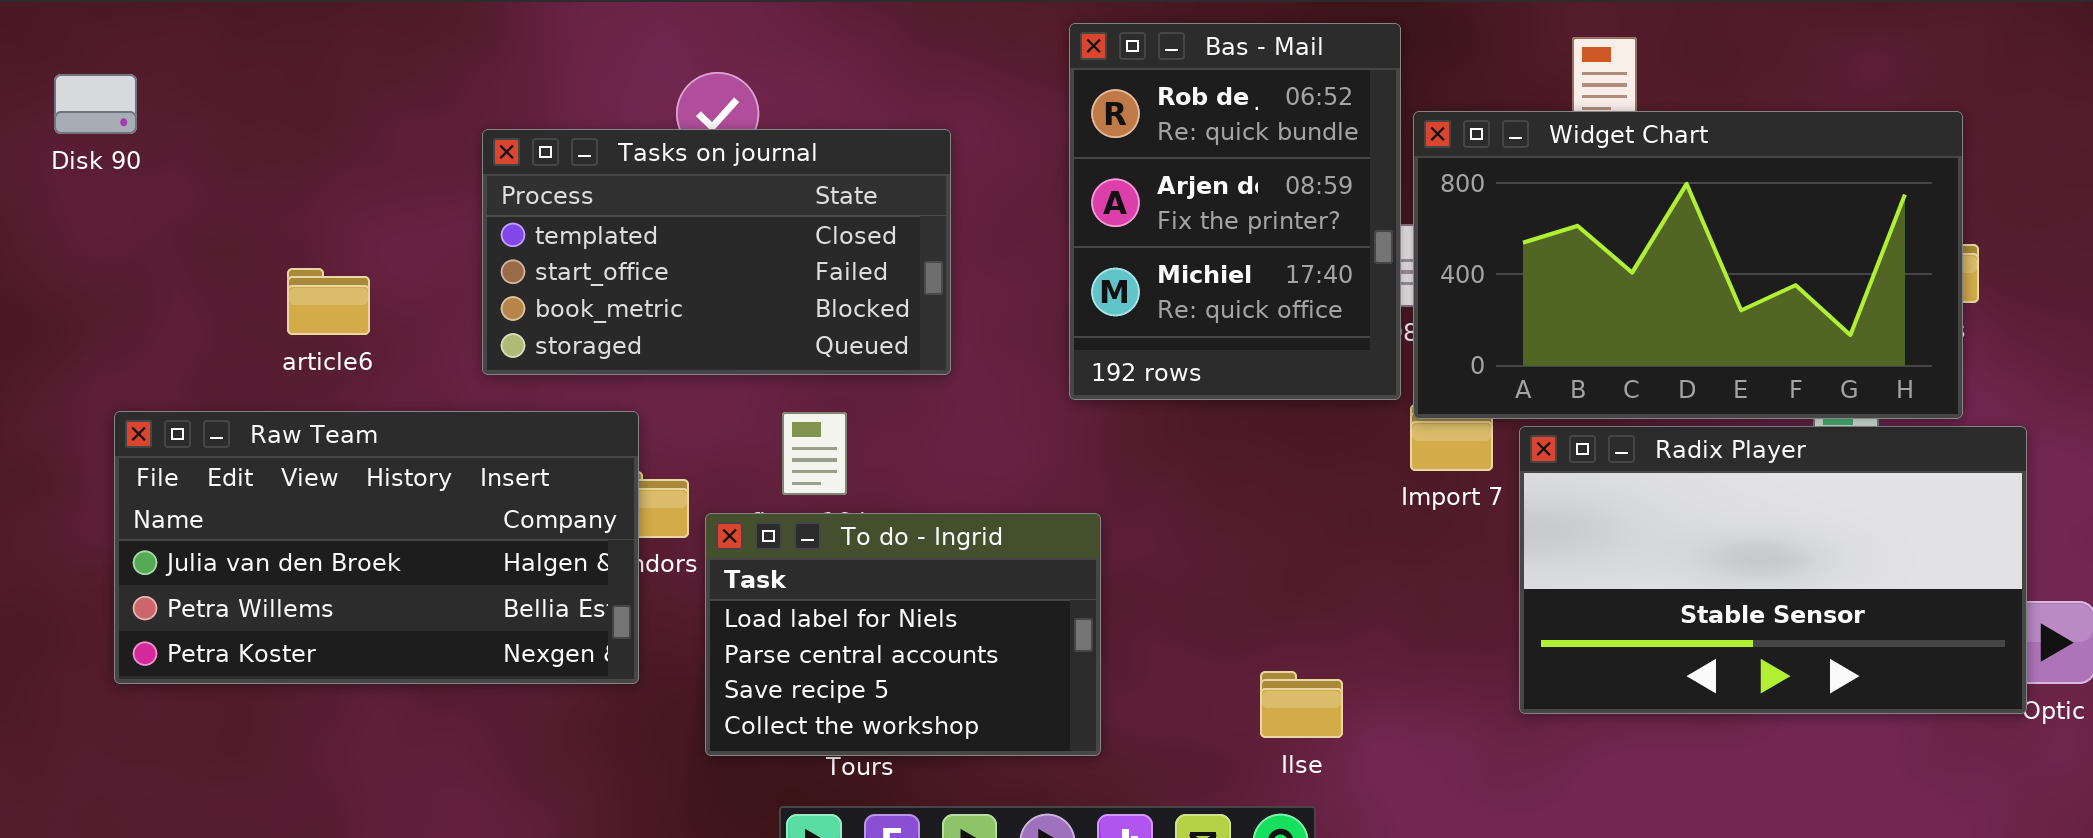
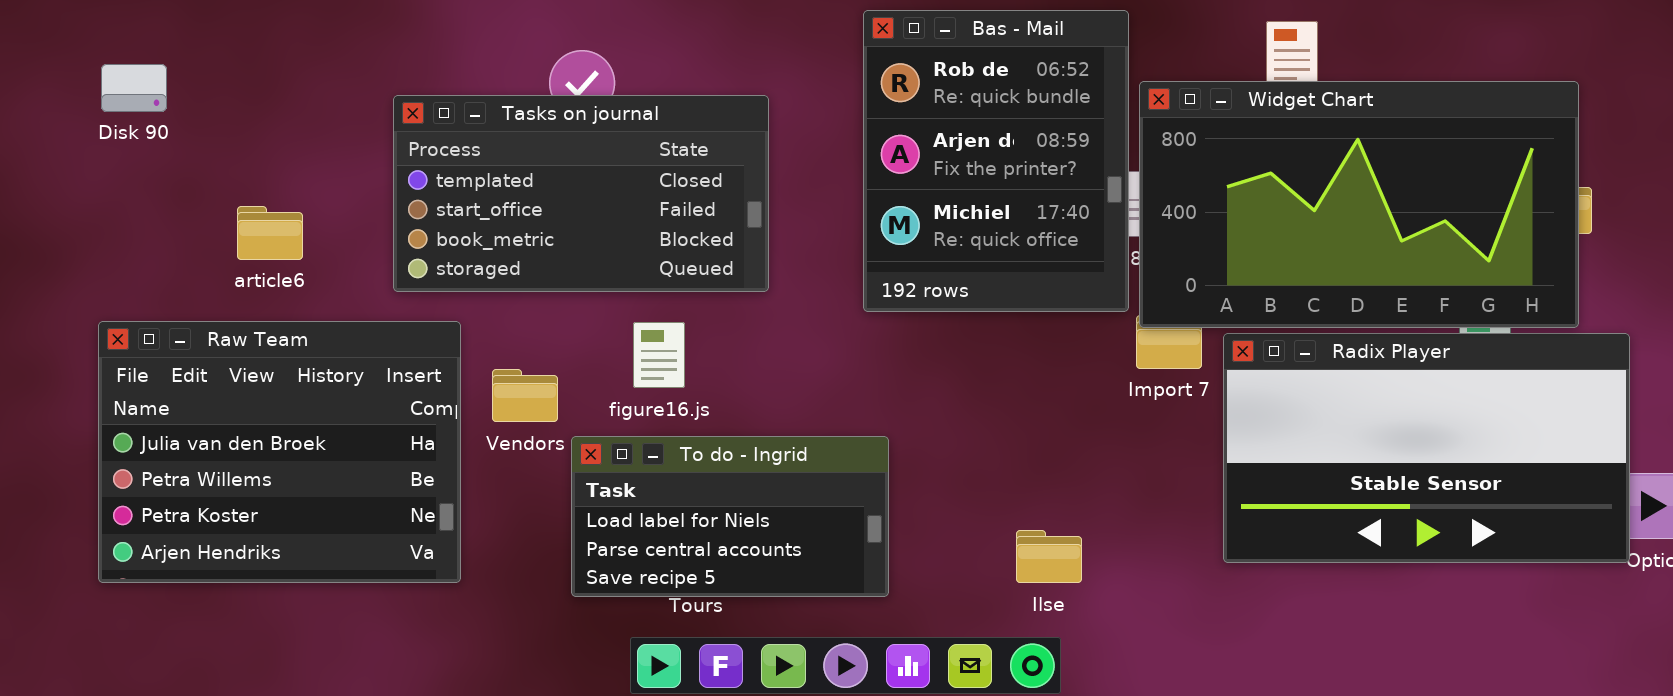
Disk 90: [54,74,137,134] -> [101,64,167,112], moved
Raw Team: [114,411,639,684] -> [98,321,461,583], resized
To do - Ingrid: [705,513,1101,756] -> [571,436,889,597], resized

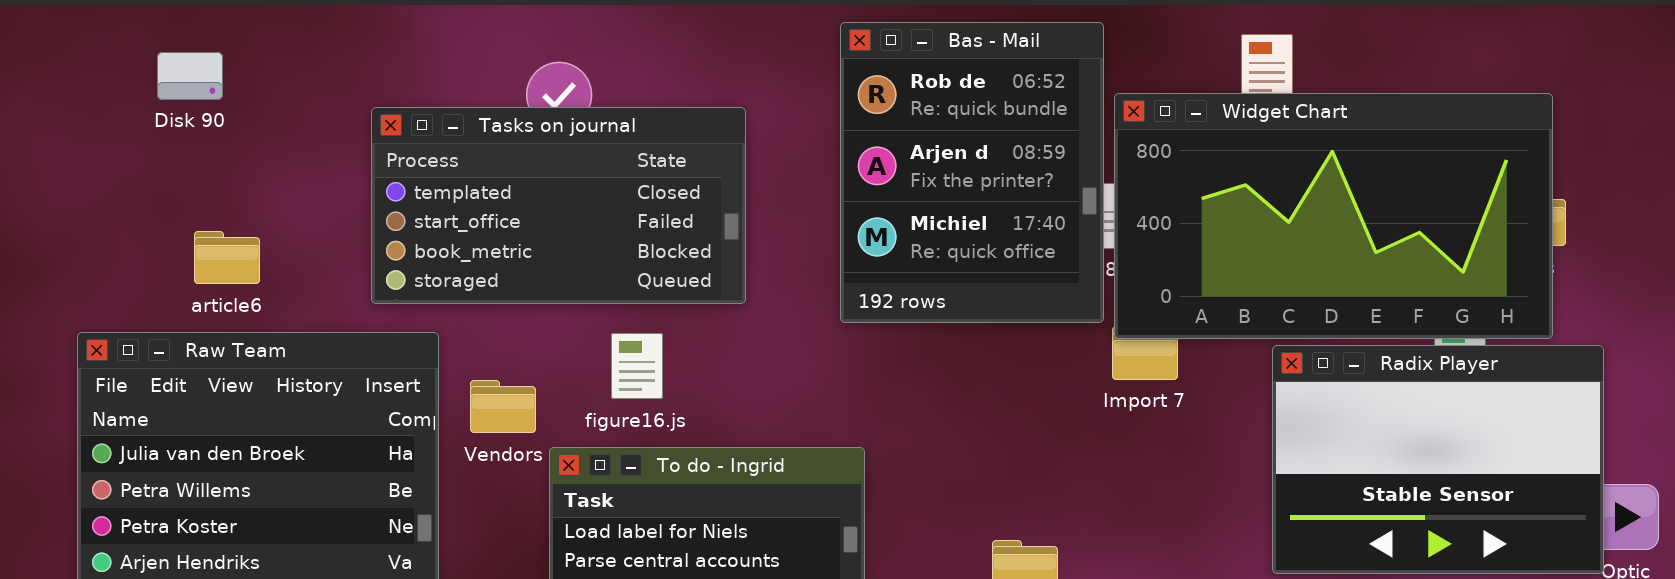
Disk 90: [101,64,167,112] -> [157,52,223,100], moved
article6: [237,206,303,260] -> [194,231,260,284], moved
Radix Player: [1223,333,1630,563] -> [1272,345,1604,574], resized

